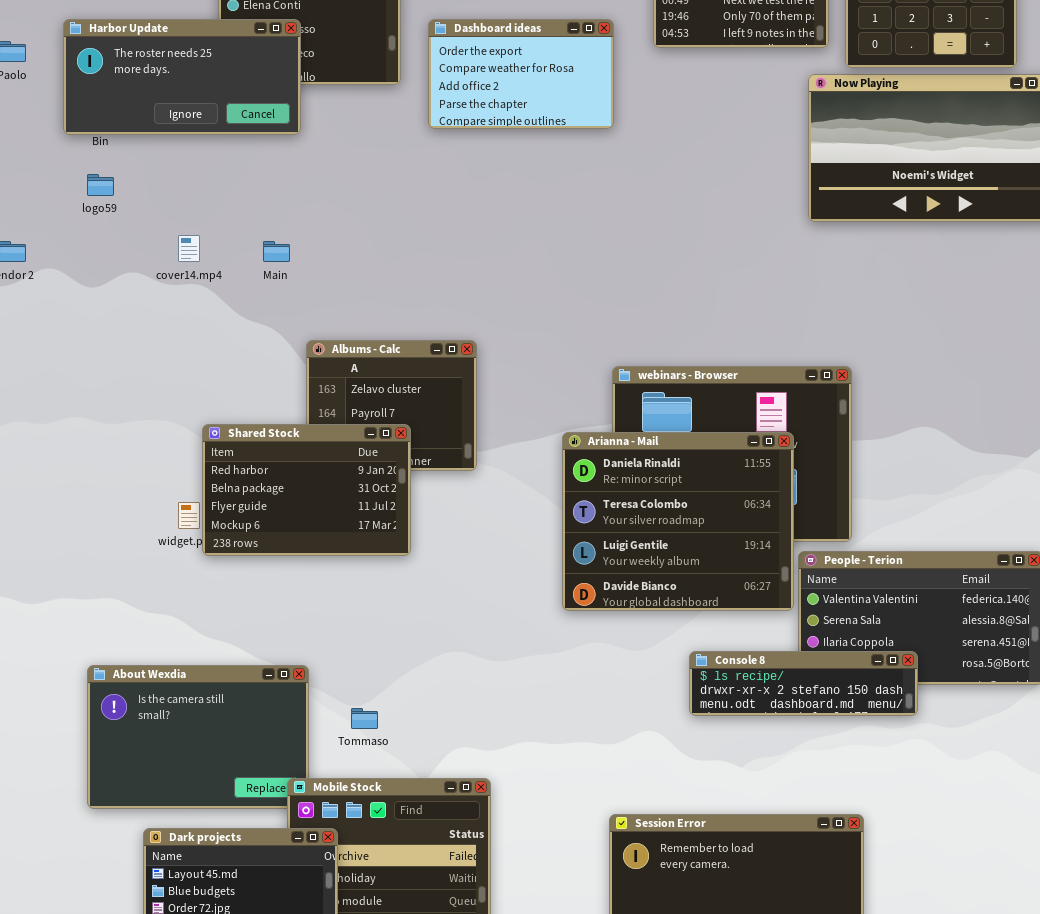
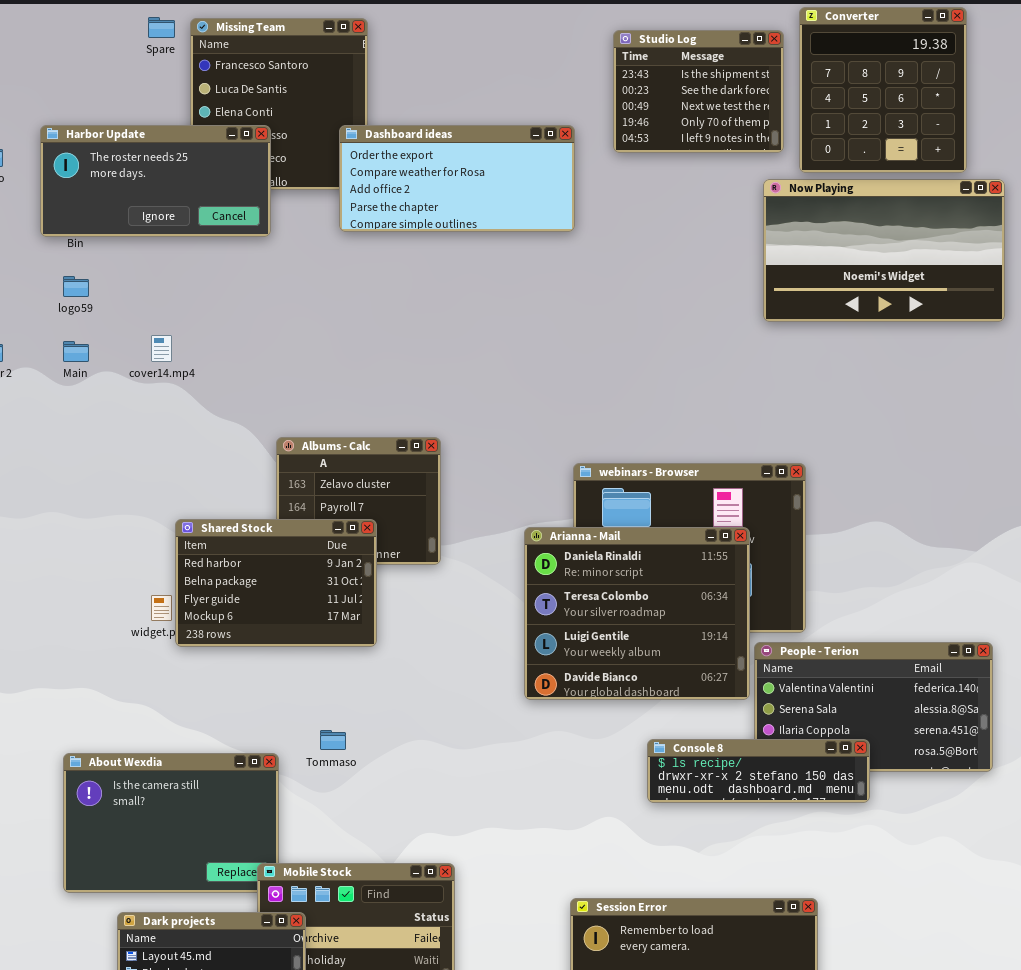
Dashboard ideas: [428,19,614,129] -> [339,125,575,232], resized
Main: [263,241,290,262] -> [63,341,89,362], moved
Tommaso: [351,708,378,729] -> [320,730,346,750], moved

